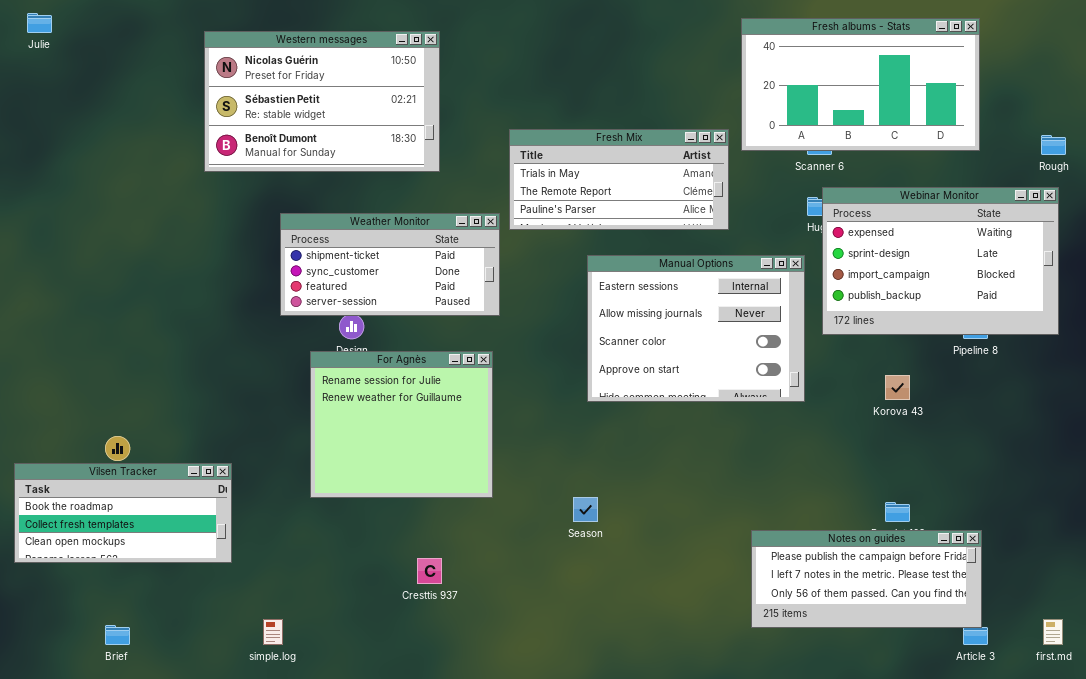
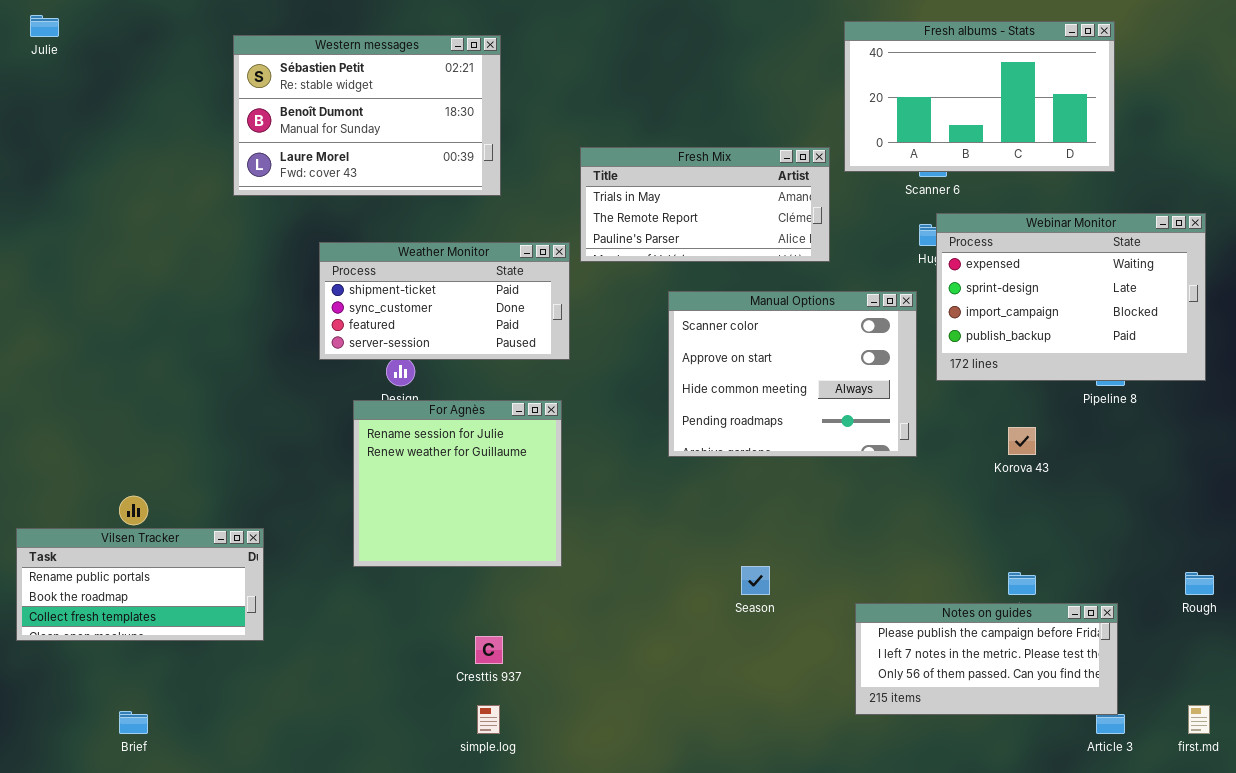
Western messages: [204,31,440,172] -> [233,35,501,196], scrolled down 1 row
Rough: [1041,135,1066,155] -> [1185,572,1214,595], moved
Manual Options: [587,255,805,402] -> [668,291,917,457], scrolled down 2 rows
Vilsen Tracker: [14,463,232,563] -> [16,528,264,641], scrolled up 1 row
Season: [573,497,598,522] -> [741,566,770,595], moved
simple.log: [263,619,283,645] -> [477,705,500,734], moved

